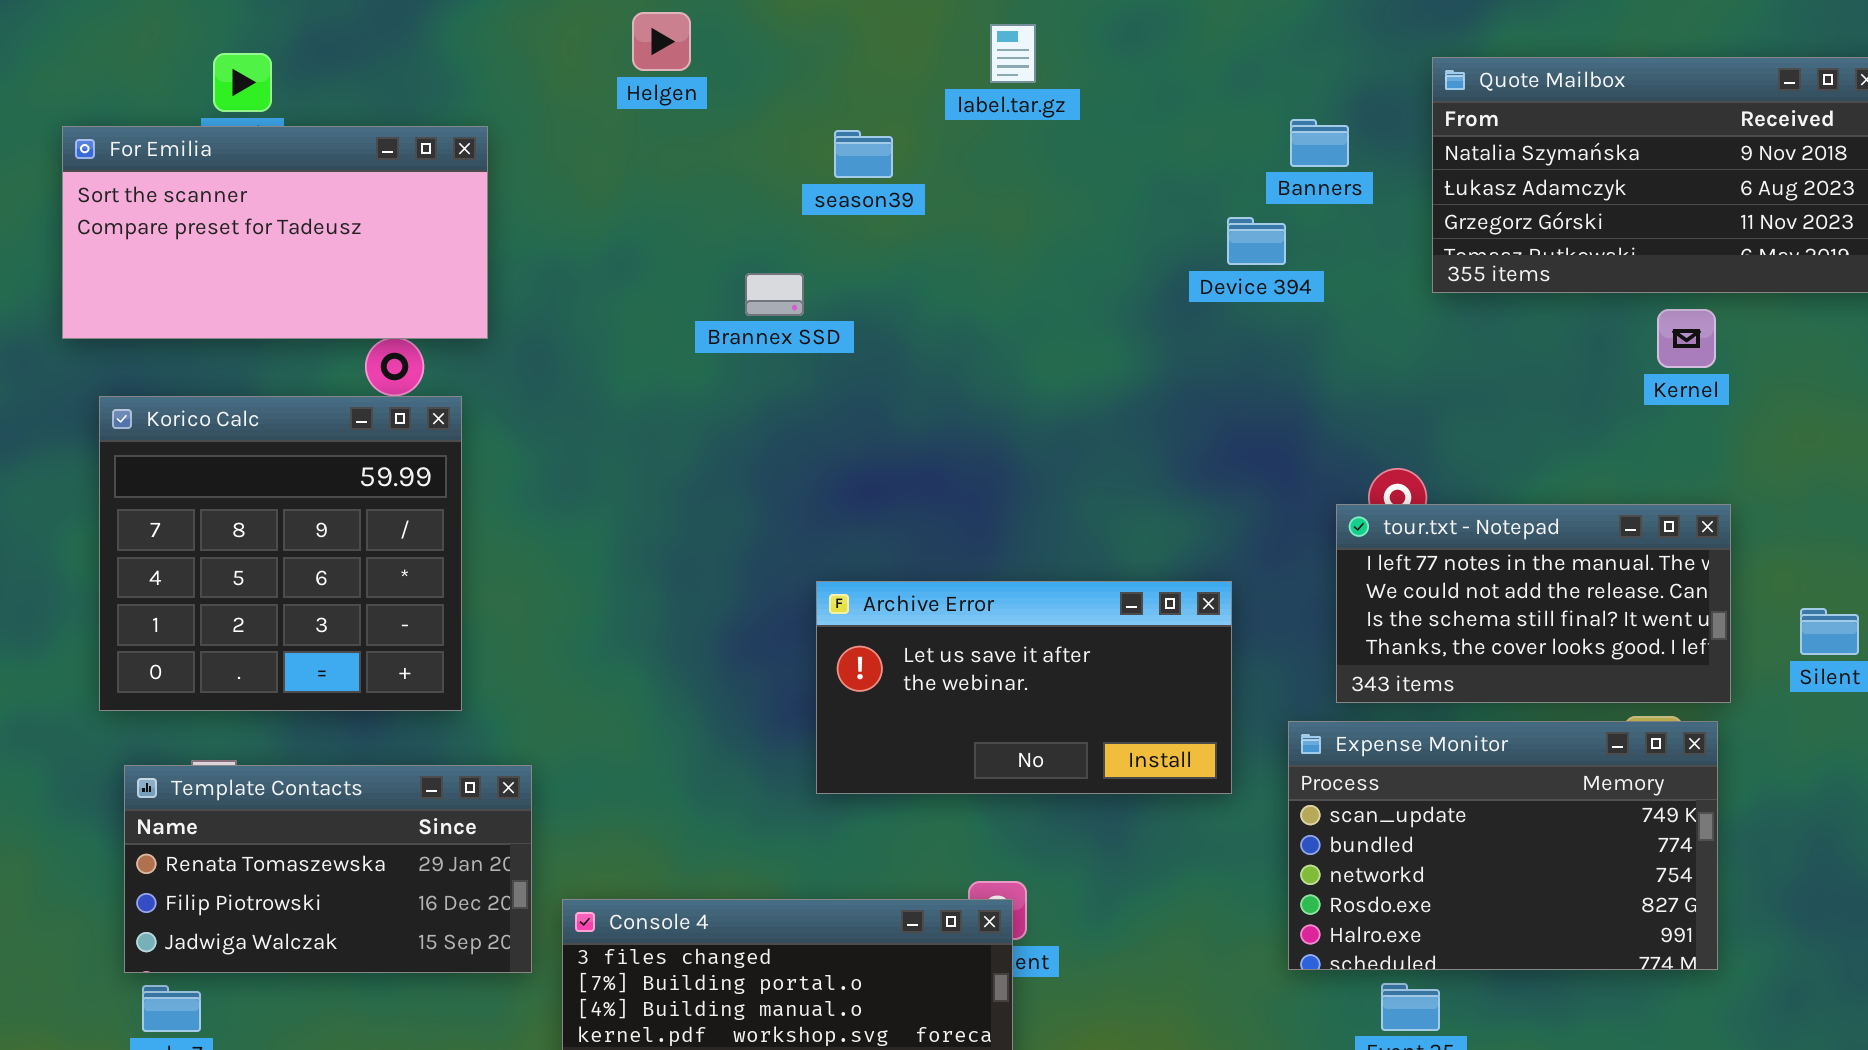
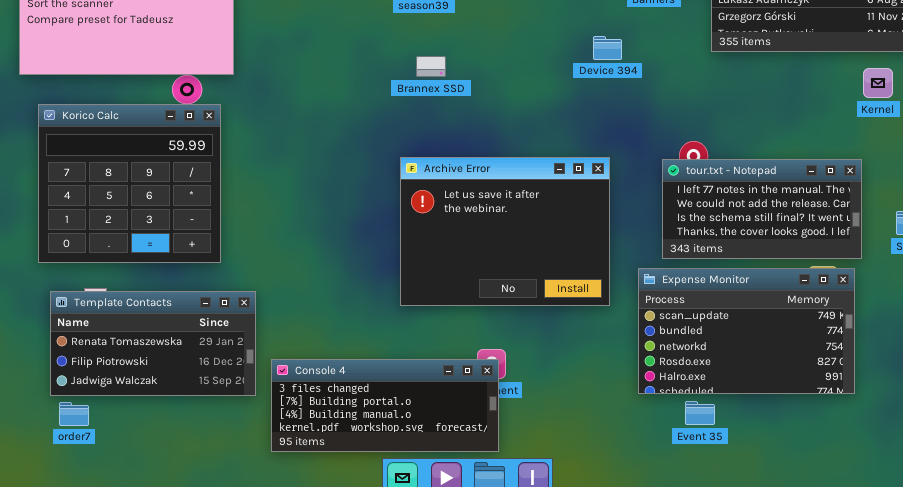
Device 394: [1227,217,1286,265] -> [593,36,622,60], moved
Brannex SSD: [745,273,804,316] -> [416,56,446,77], moved
Kernel: [1657,309,1716,368] -> [863,68,893,98], moved
Archive Error: [816,581,1232,794] -> [400,157,610,306], resized

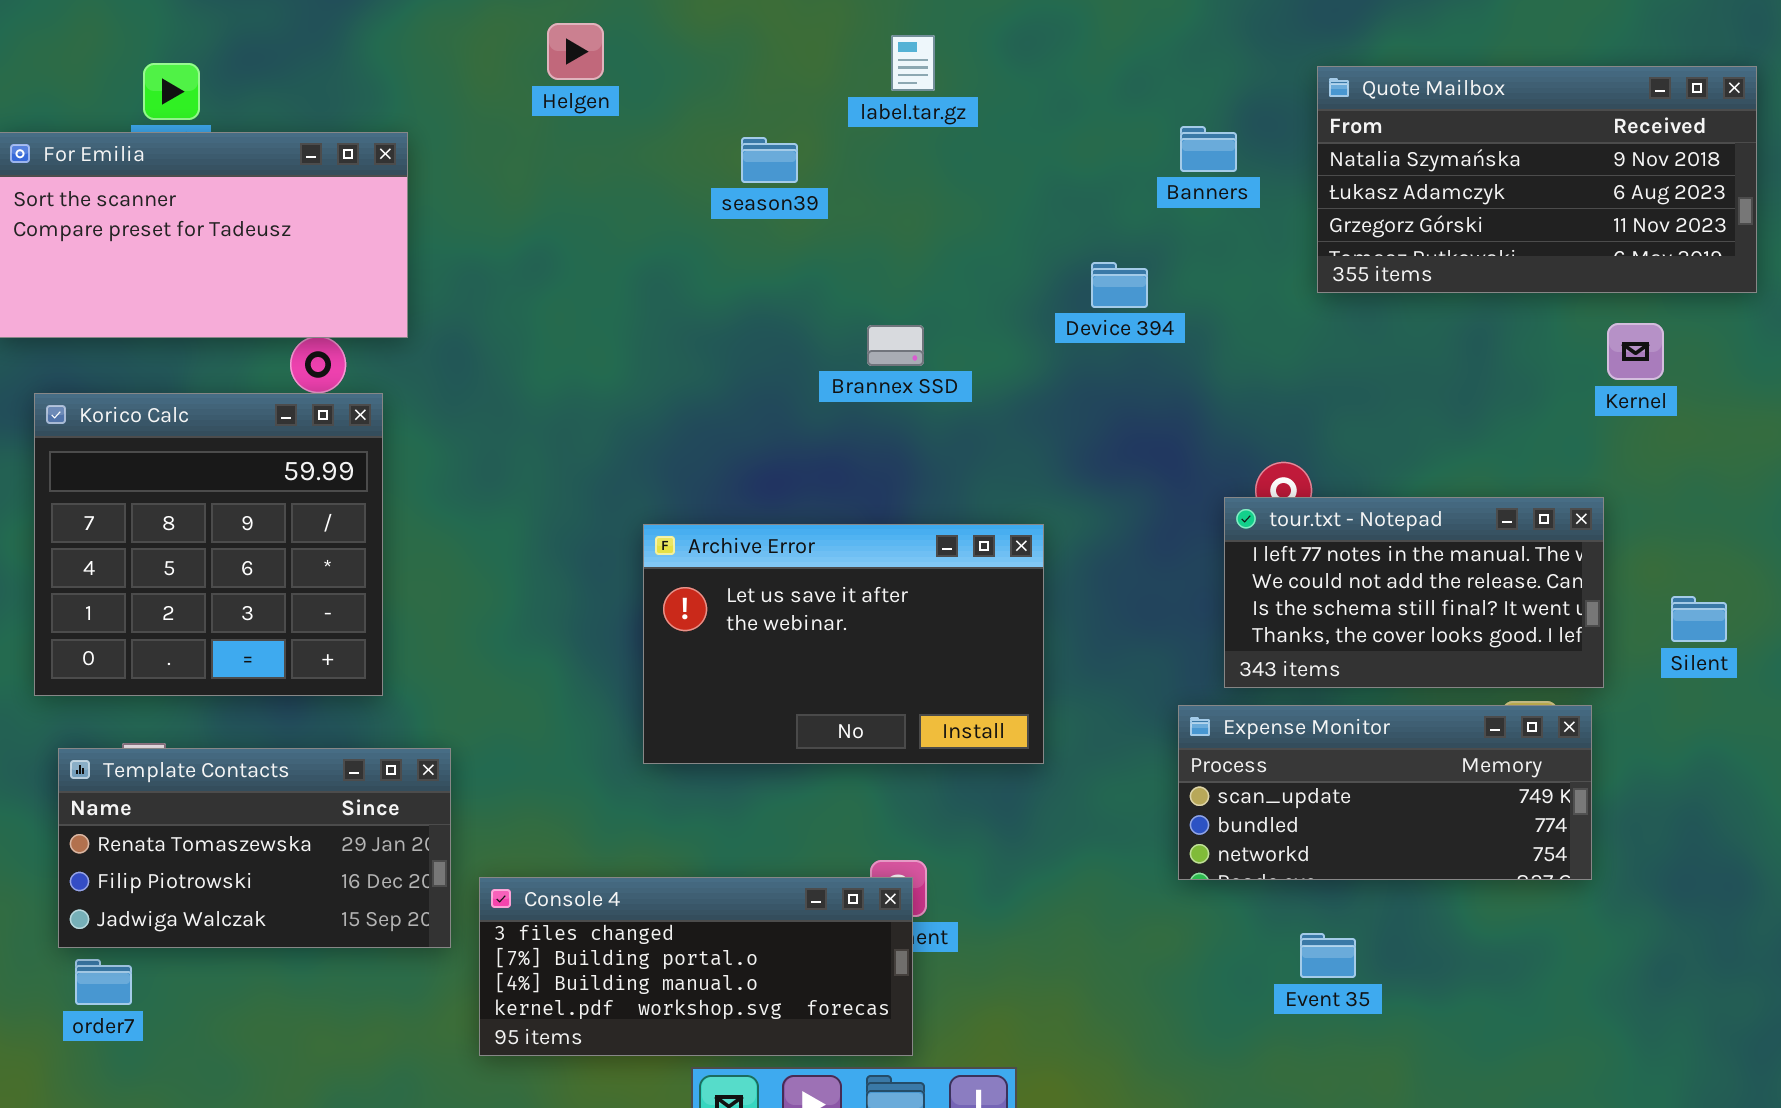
Brannex SSD: [416,56,446,77] -> [867,325,924,366], moved
Archive Error: [400,157,610,306] -> [643,524,1044,764], moved, resized
Expense Monitor: [638,268,855,394] -> [1178,705,1592,880], resized
Event 35: [685,401,715,425] -> [1300,933,1356,978], moved

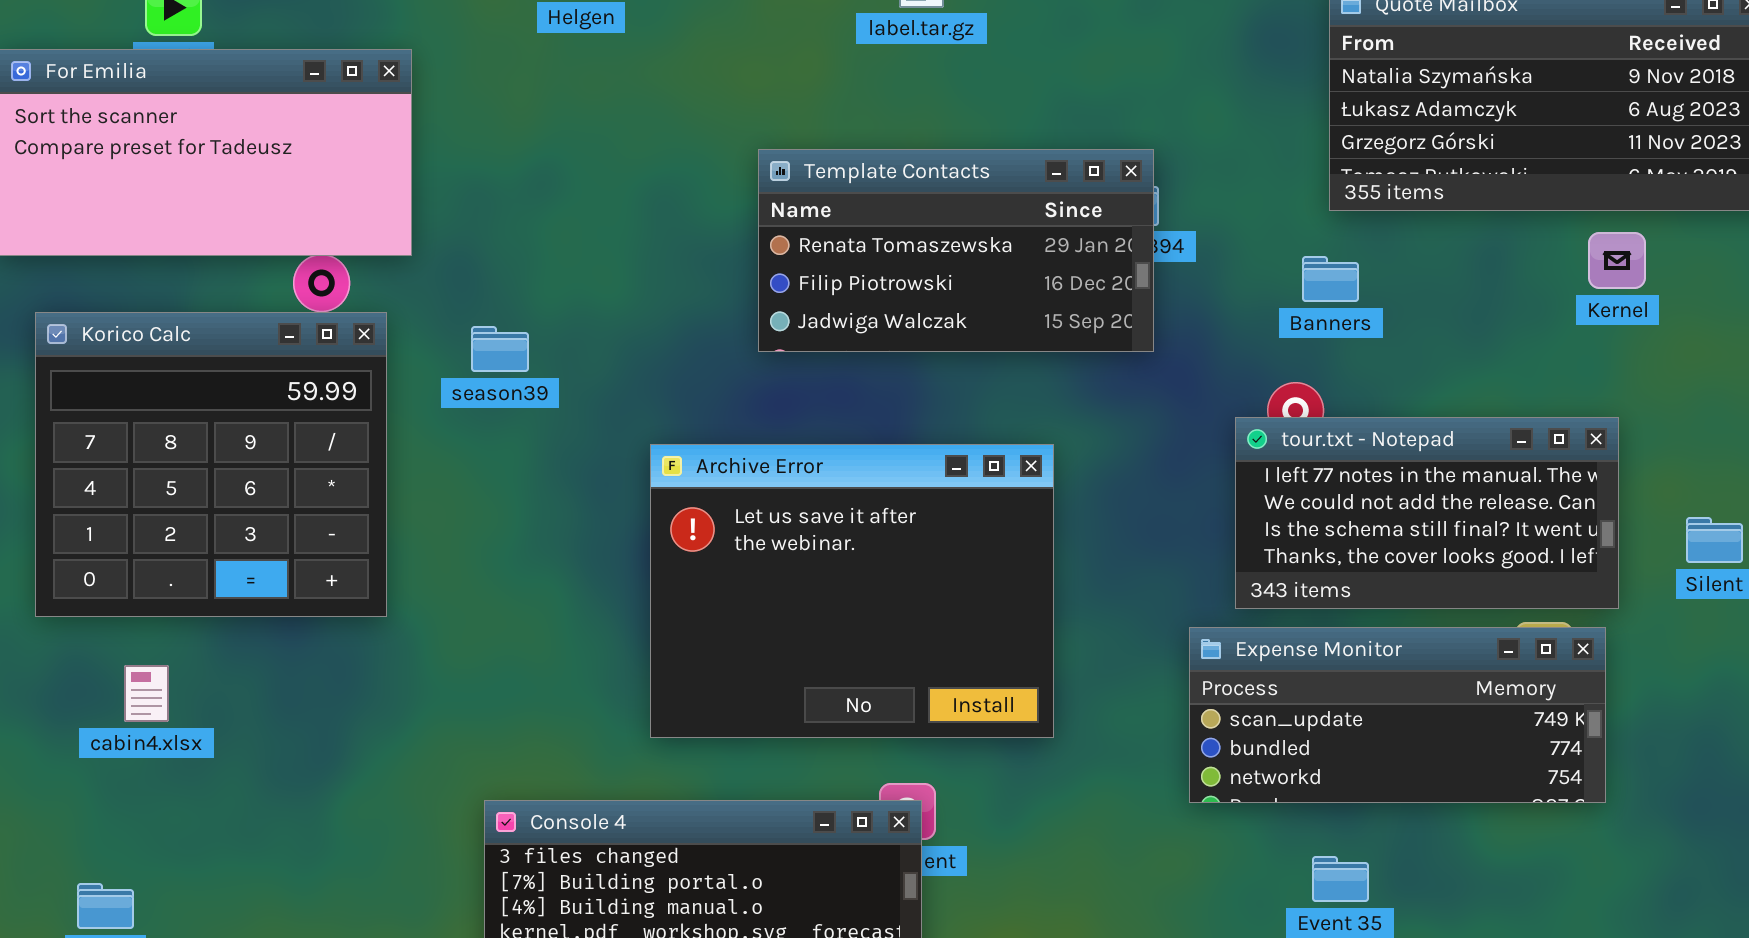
Banners: [1180,126,1237,172] -> [1302,256,1359,302], moved
season39: [741,137,798,183] -> [471,326,529,372], moved
Kernel: [1607,323,1664,380] -> [1588,232,1646,289], moved
Archive Error: [643,524,1044,764] -> [650,444,1054,738], resized
Template Contacts: [58,748,451,948] -> [758,149,1154,352], moved

